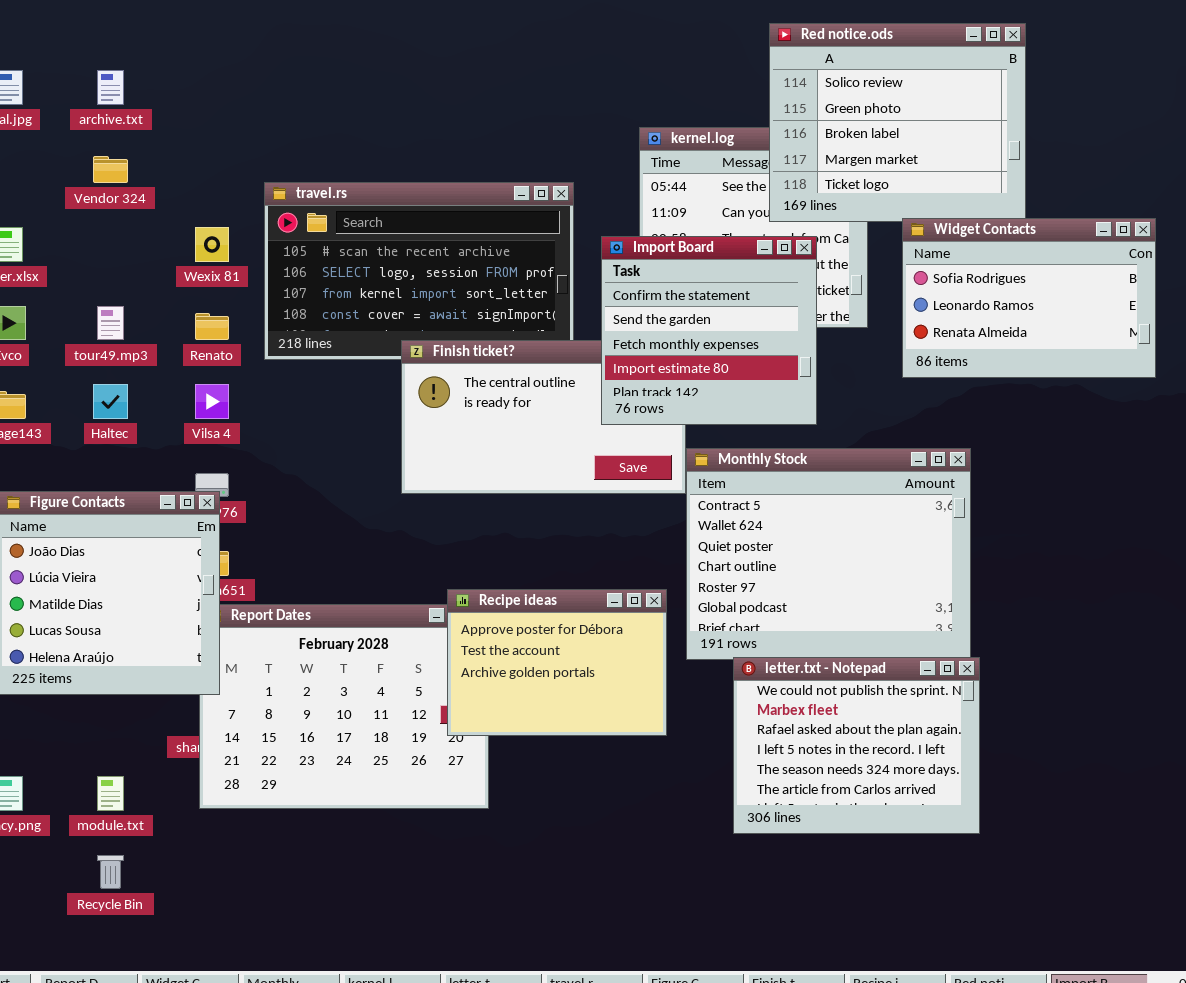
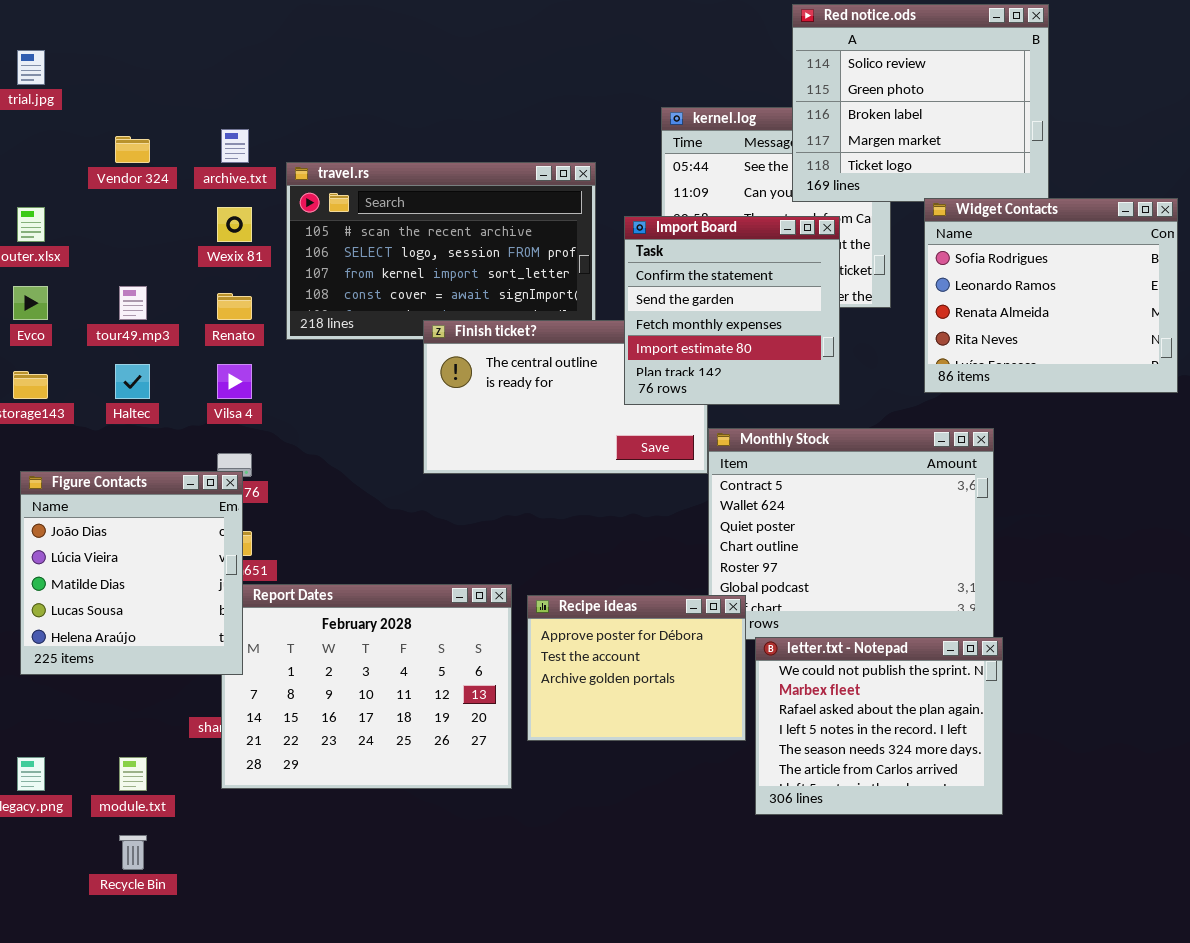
archive.txt: [97,70,124,105] -> [221,129,249,163], moved
Widget Contacts: [902,218,1156,378] -> [924,198,1178,393], resized
Recipe ideas: [447,589,667,736] -> [527,595,746,741], moved

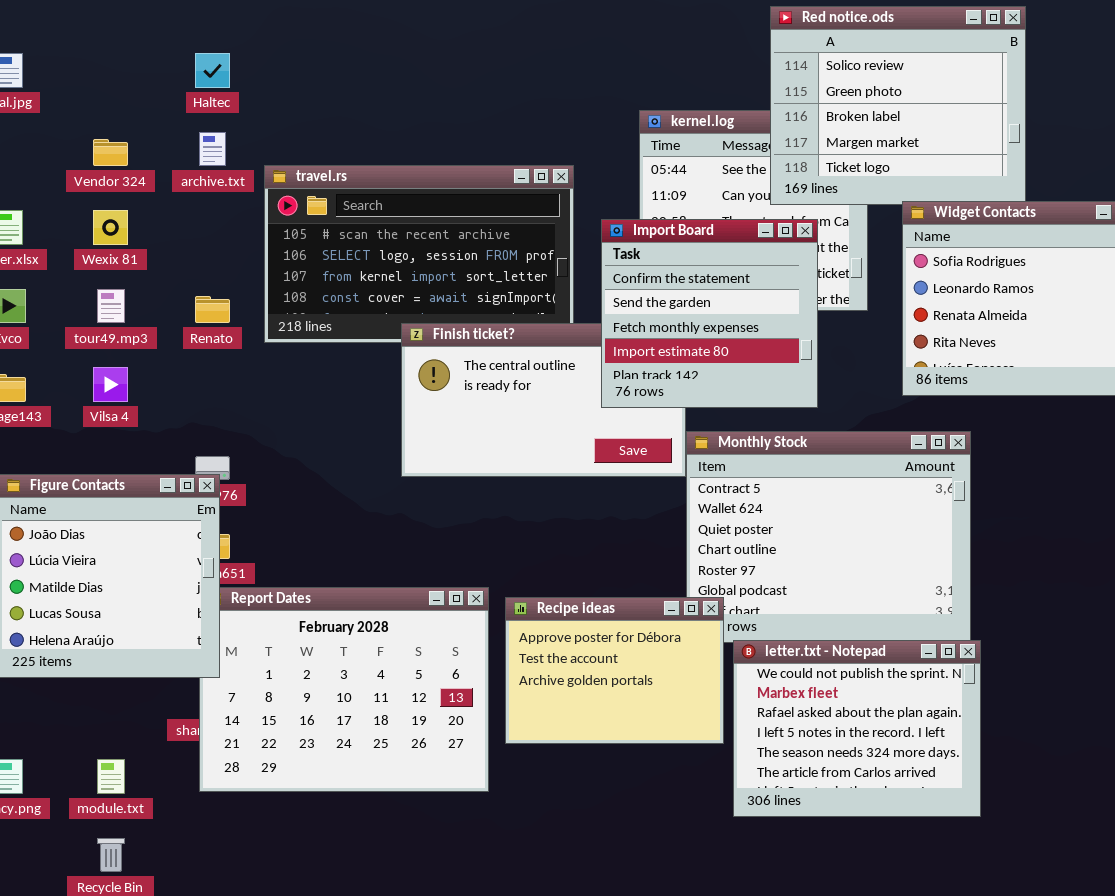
Wexix 81: [217,207,252,242] -> [93,210,128,245], moved
Haltec: [115,364,150,399] -> [195,53,230,88], moved
Vilsa 4: [217,364,252,399] -> [93,367,128,402], moved

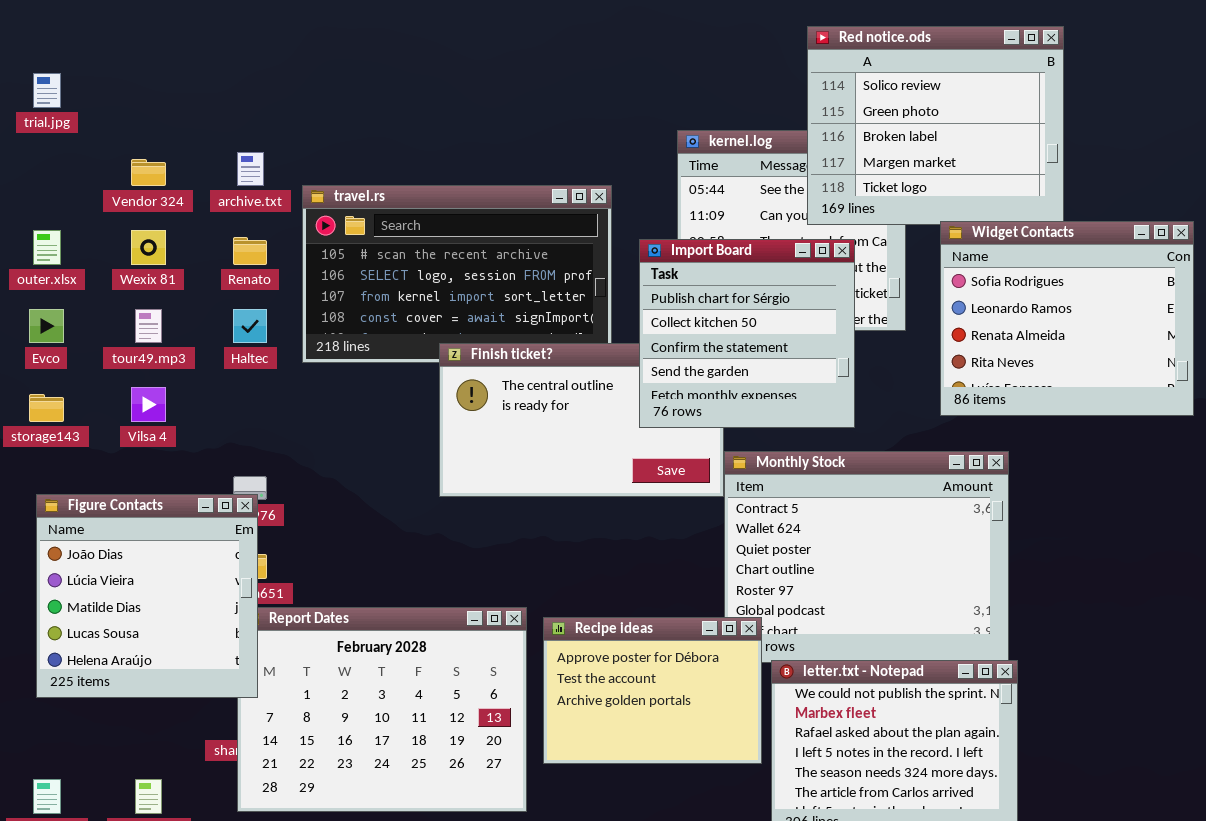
Haltec: [195,53,230,88] -> [233,309,267,343], moved
Import Board: [601,219,818,408] -> [639,239,855,428], scrolled up 2 rows
Renato: [195,296,230,323] -> [233,237,267,265], moved

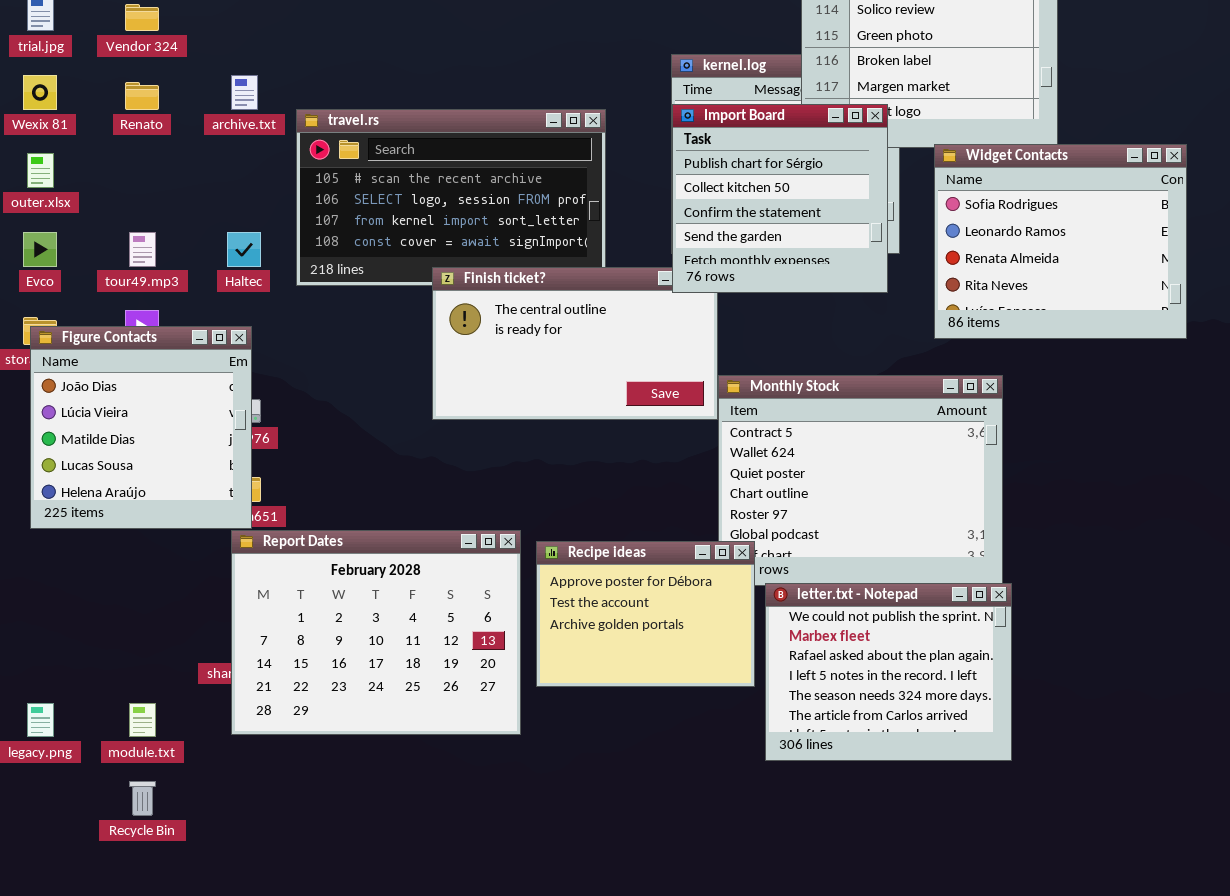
Vendor 324: [131,159,166,186] -> [125,4,159,31], moved
Wexix 81: [131,230,166,265] -> [23,75,57,110], moved
Renato: [233,237,267,265] -> [125,82,159,110], moved
Import Board: [639,239,855,428] -> [672,104,888,293], moved
Figure Contacts: [36,494,258,698] -> [30,326,252,529], moved

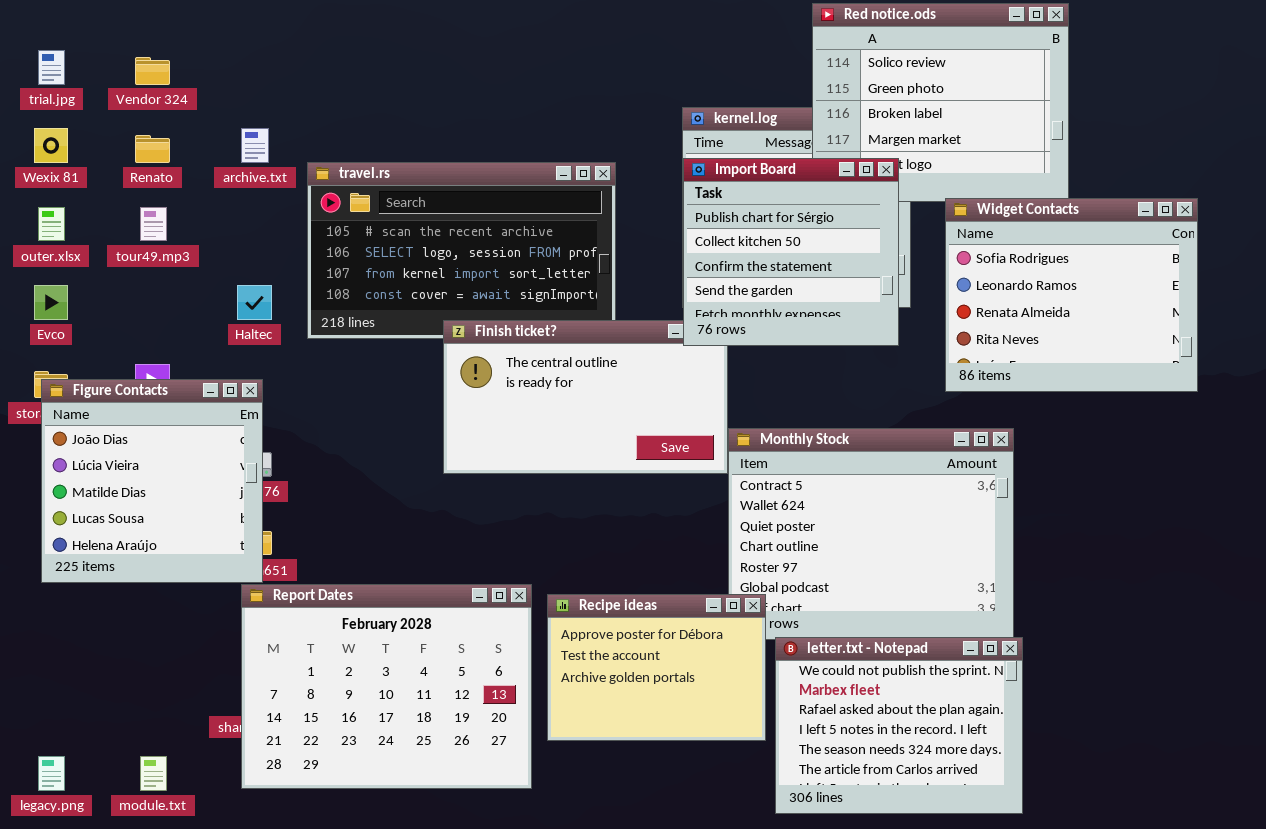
tour49.mp3: [129,232,156,267] -> [140,207,167,241], moved

